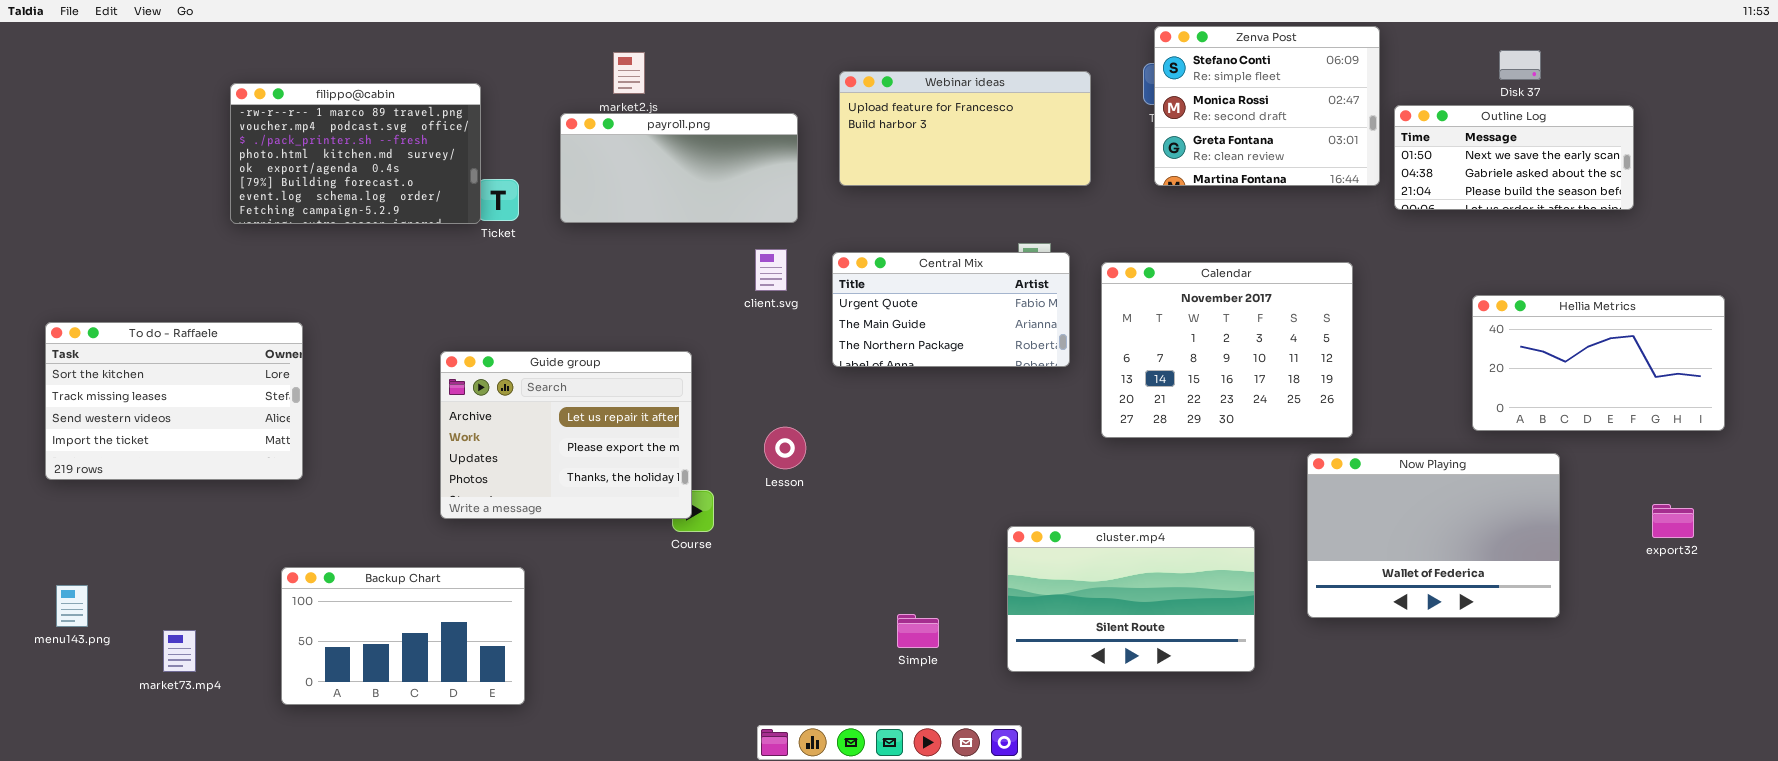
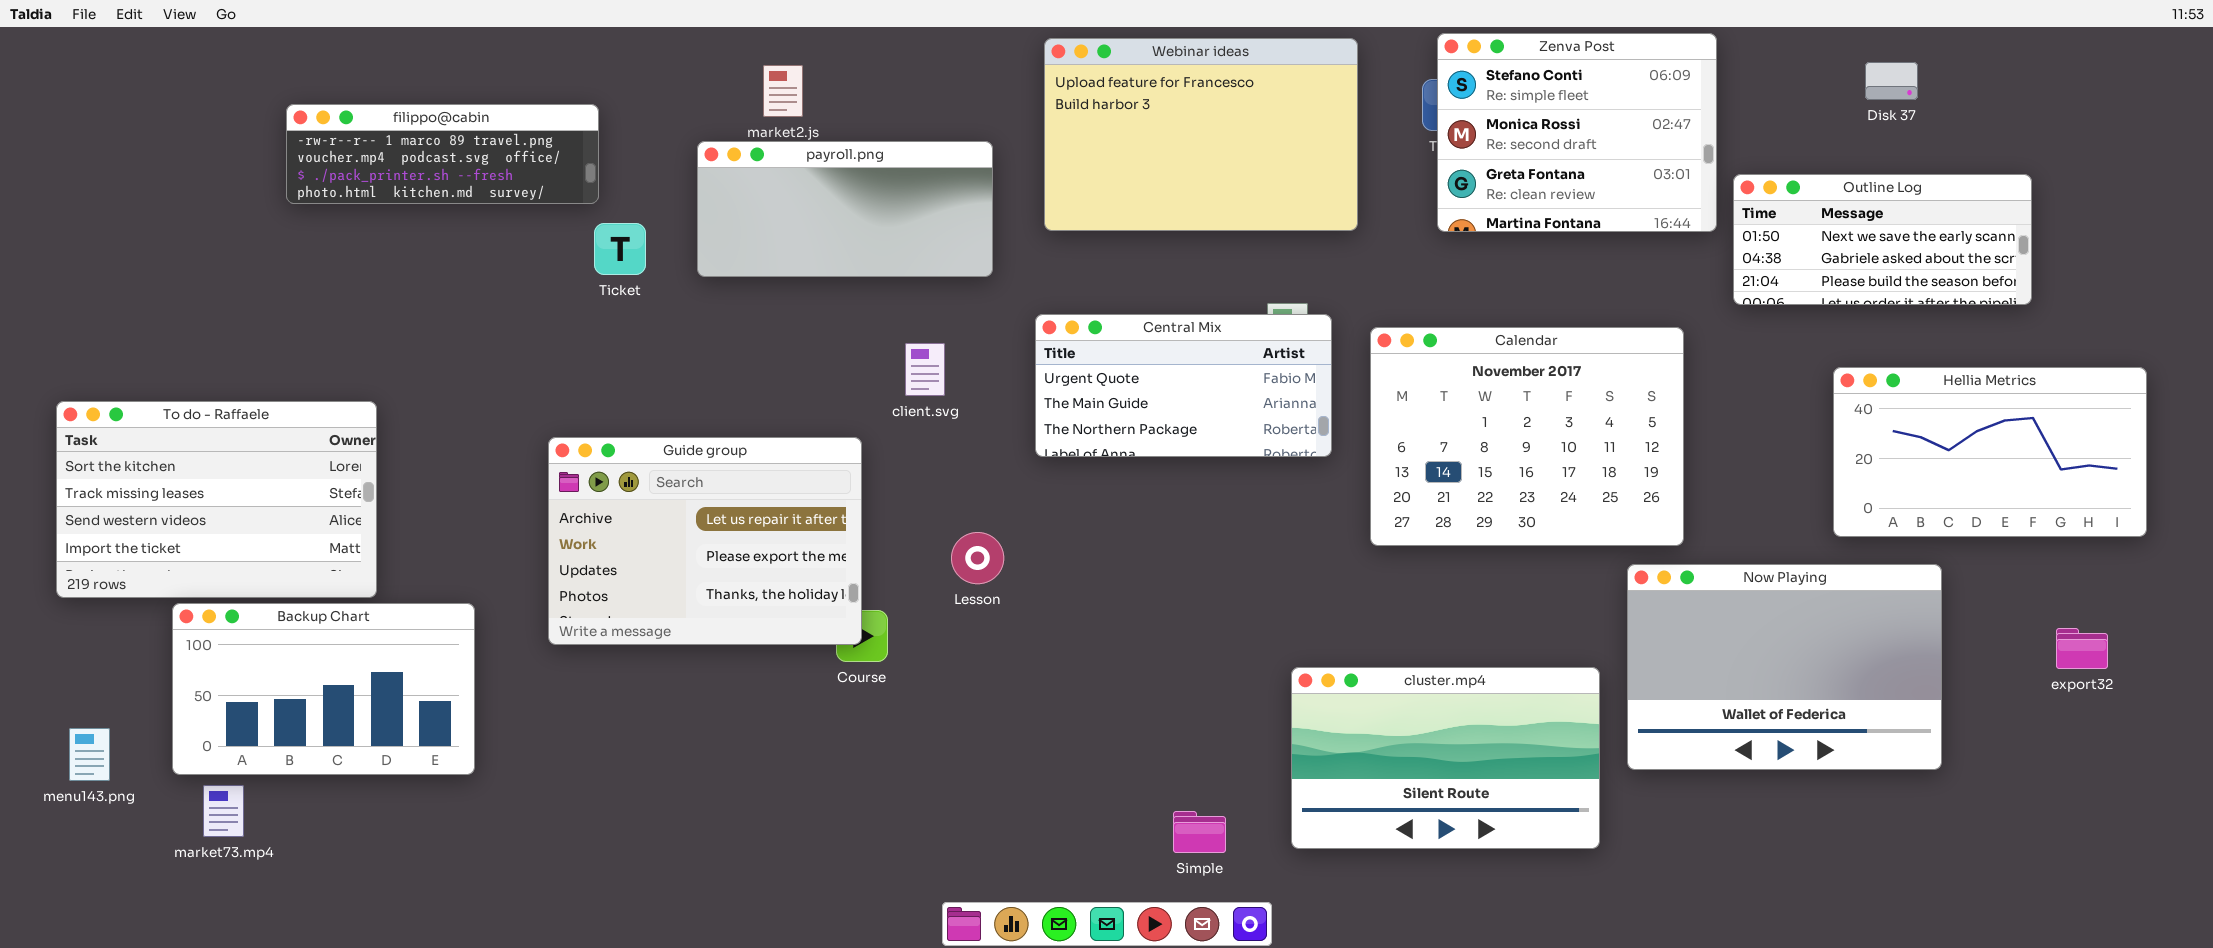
Webinar ideas: [839,71,1091,186] -> [1044,38,1358,231], resized
filippo@cabin: [230,83,481,224] -> [286,104,599,204], resized
Outline Log: [1394,105,1634,210] -> [1733,174,2032,305], moved
client.svg: [755,249,787,291] -> [905,343,945,396], moved
cluster.mp4: [1007,526,1255,672] -> [1291,667,1600,849], moved
Backup Chart: [281,567,525,705] -> [172,603,475,775], moved
Simple: [897,614,939,648] -> [1173,811,1226,853], moved

